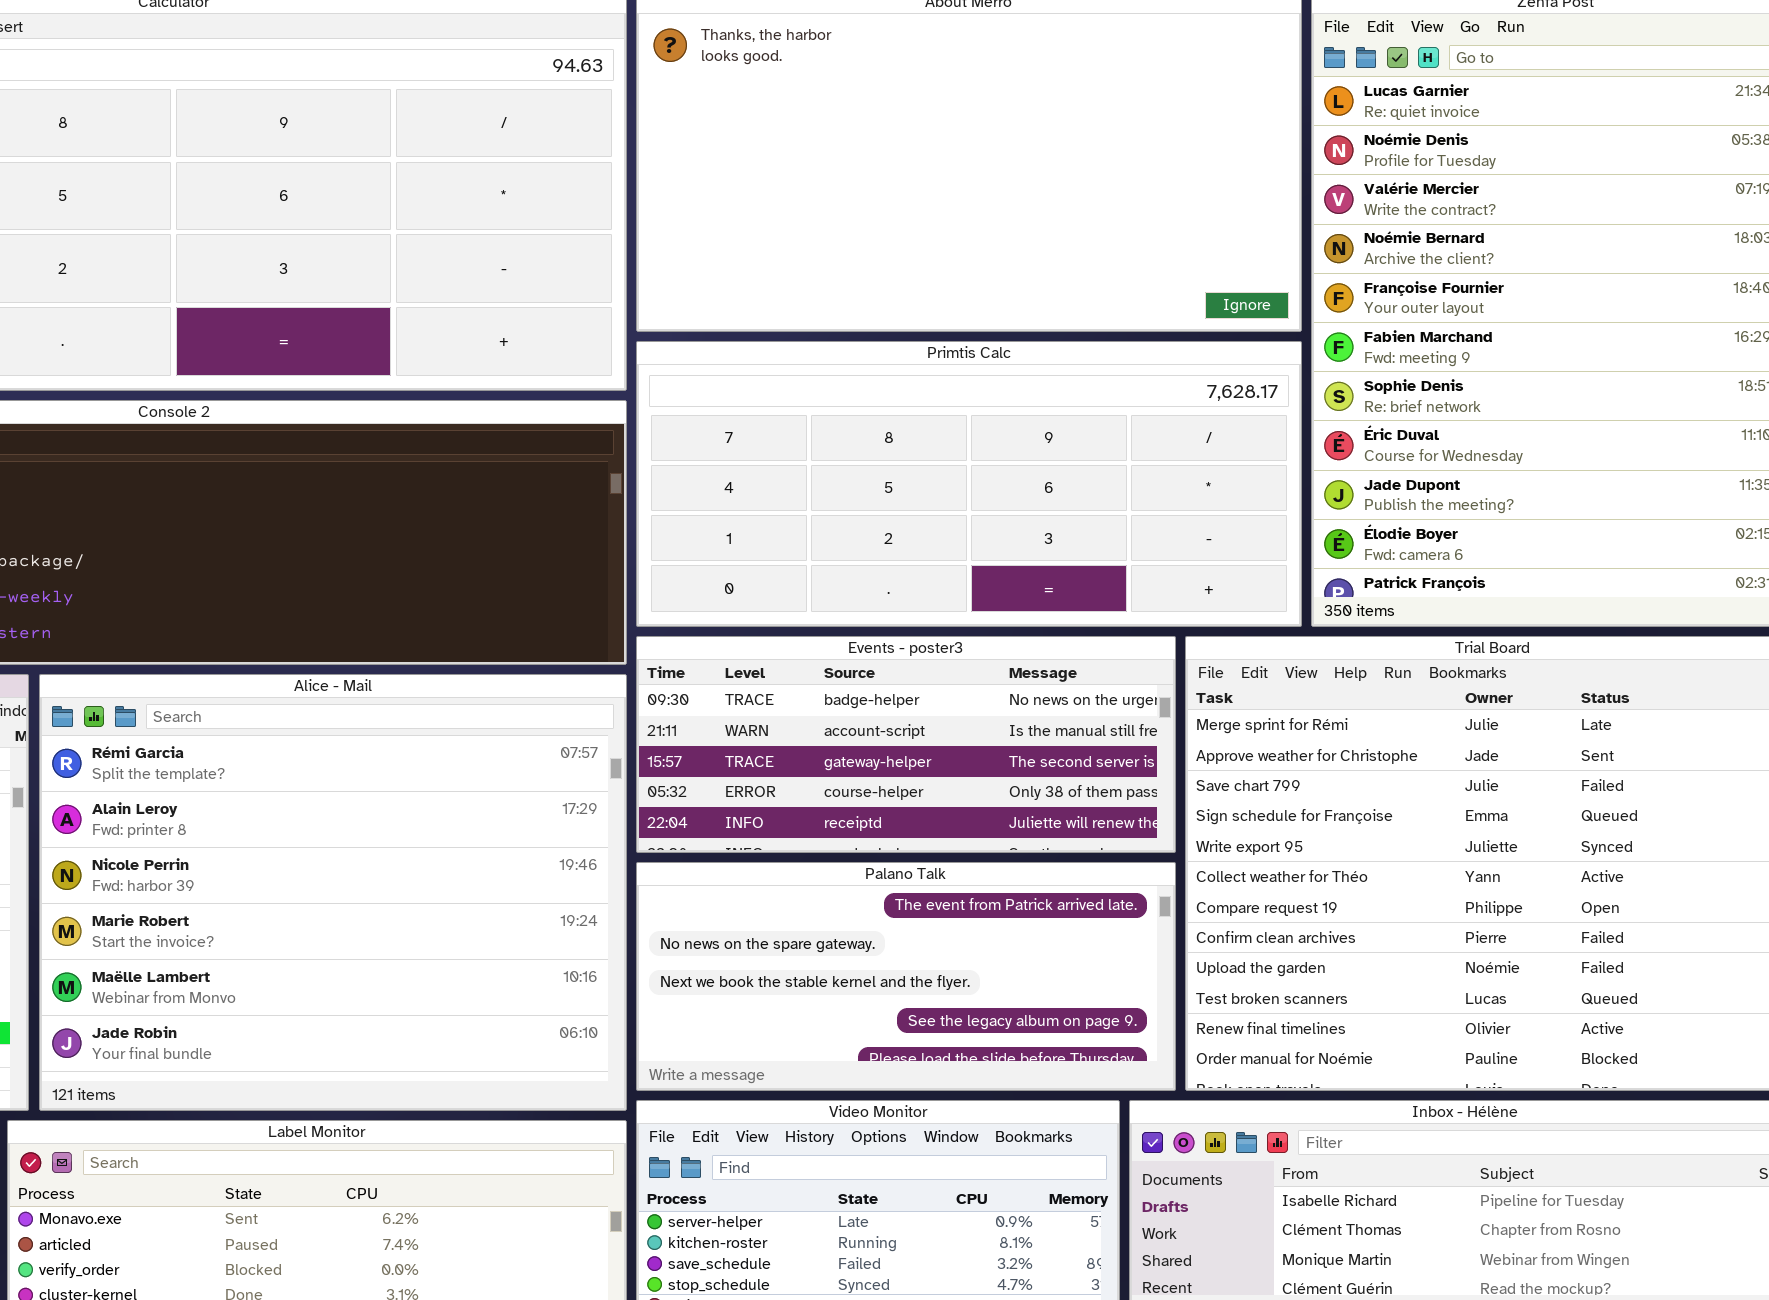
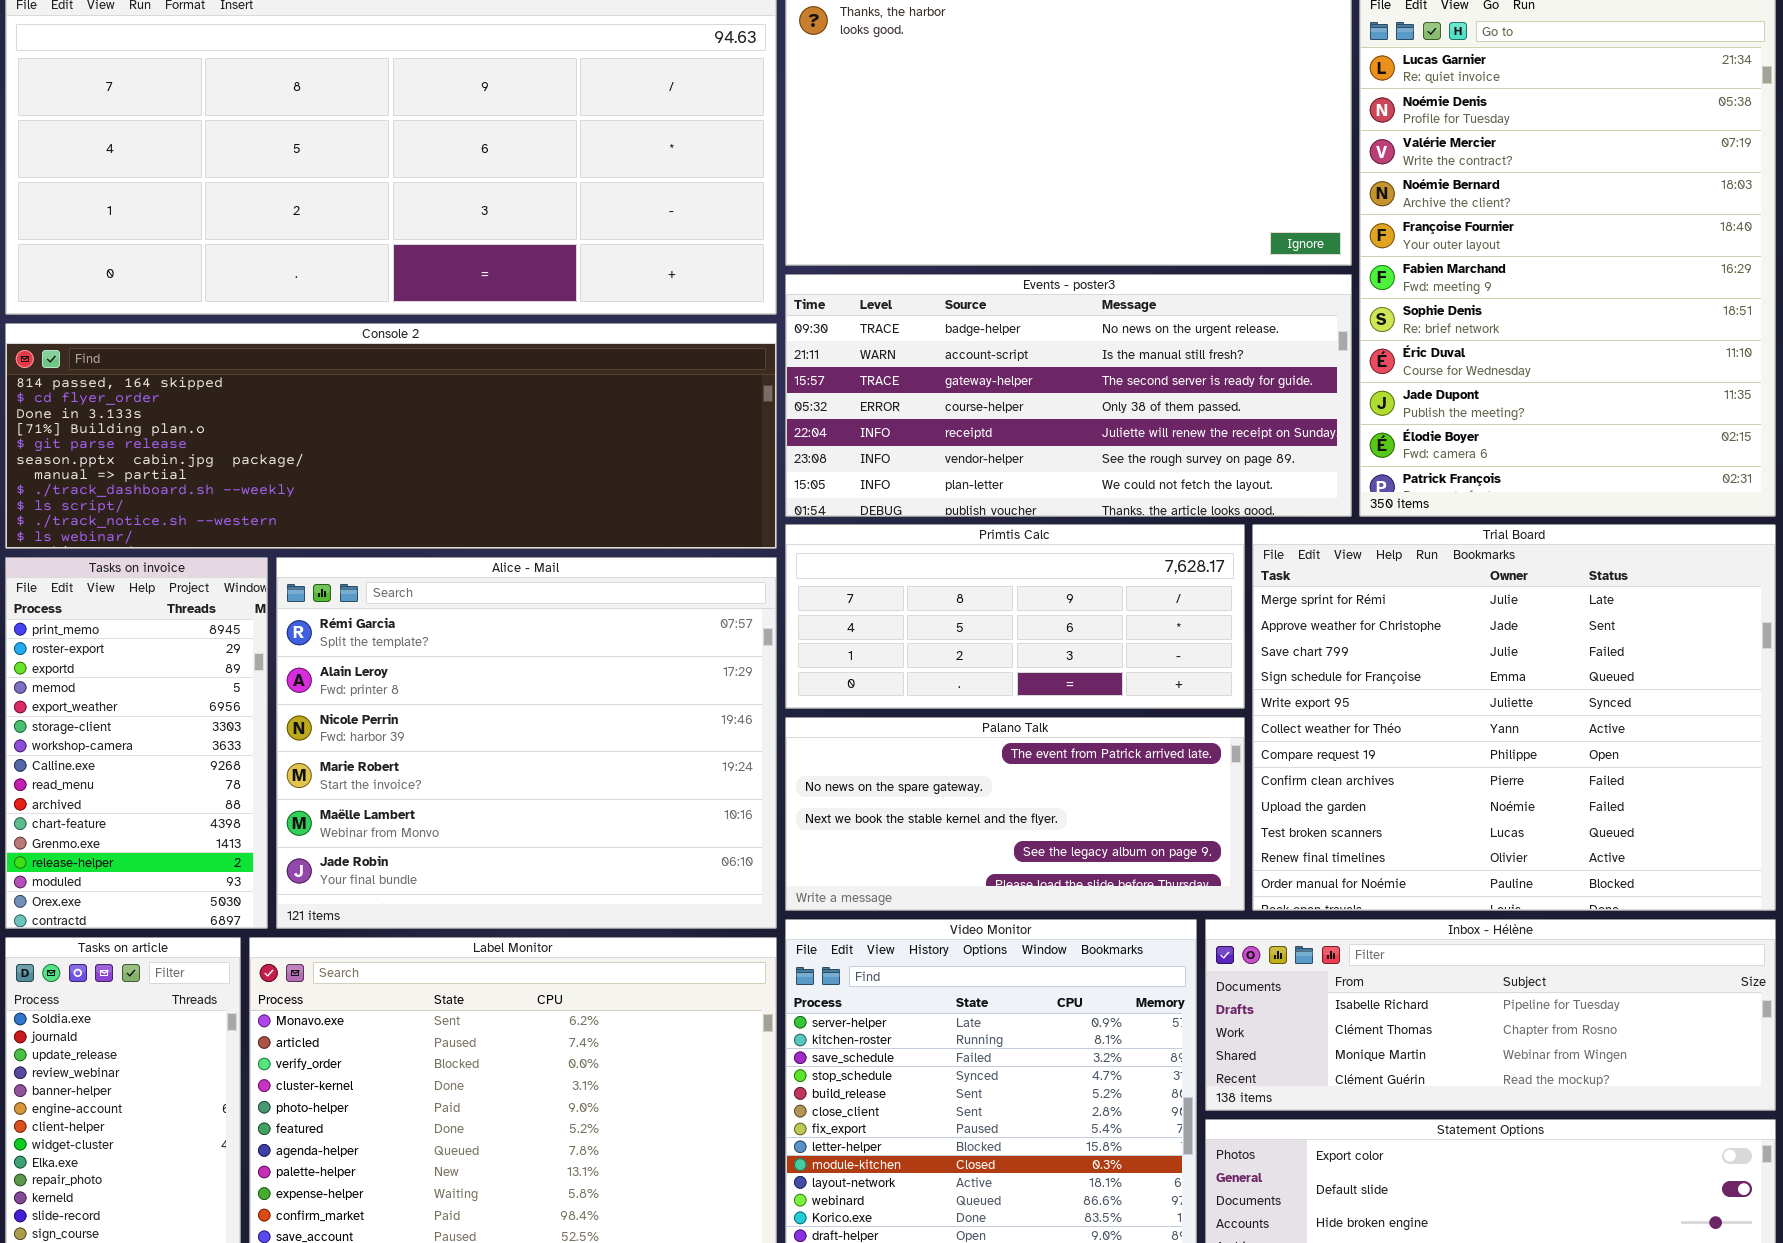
Primtis Calc: [636,341,1302,627] -> [785,524,1245,709], moved, resized
Events - poster3: [636,636,1176,853] -> [785,274,1352,517], moved, resized

